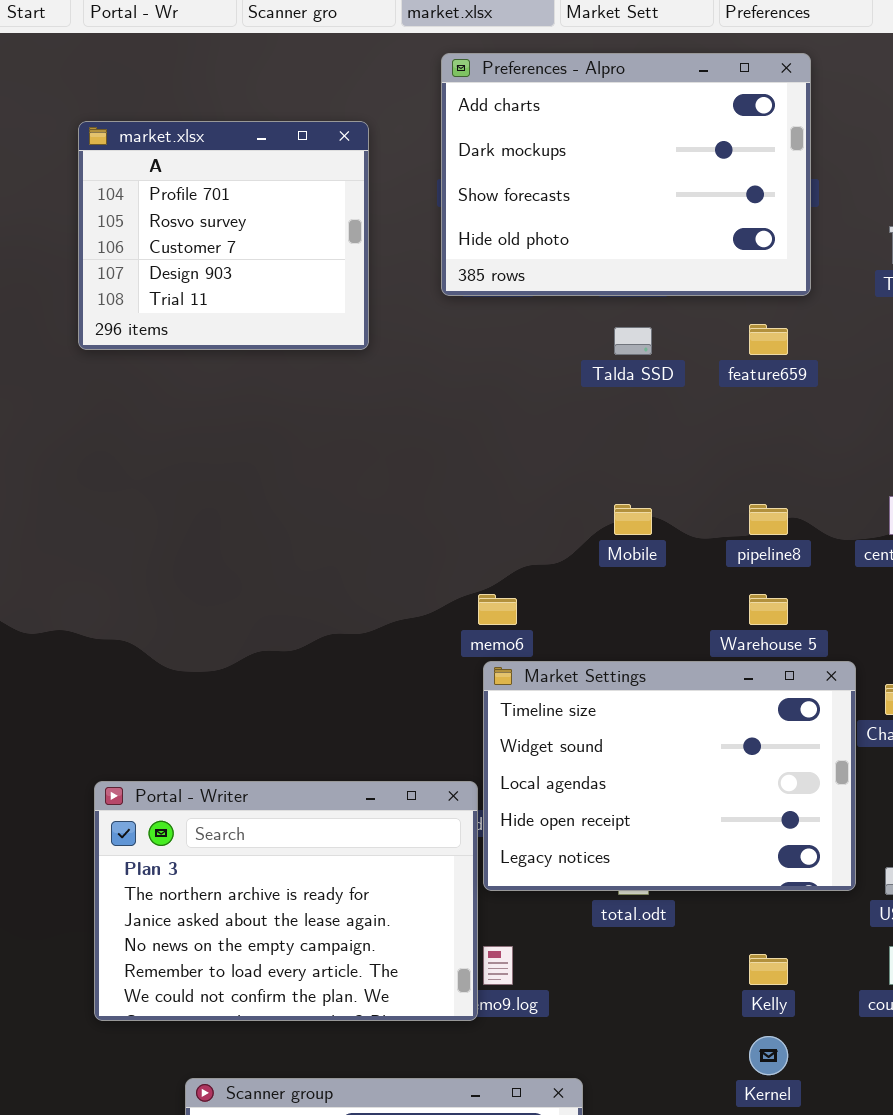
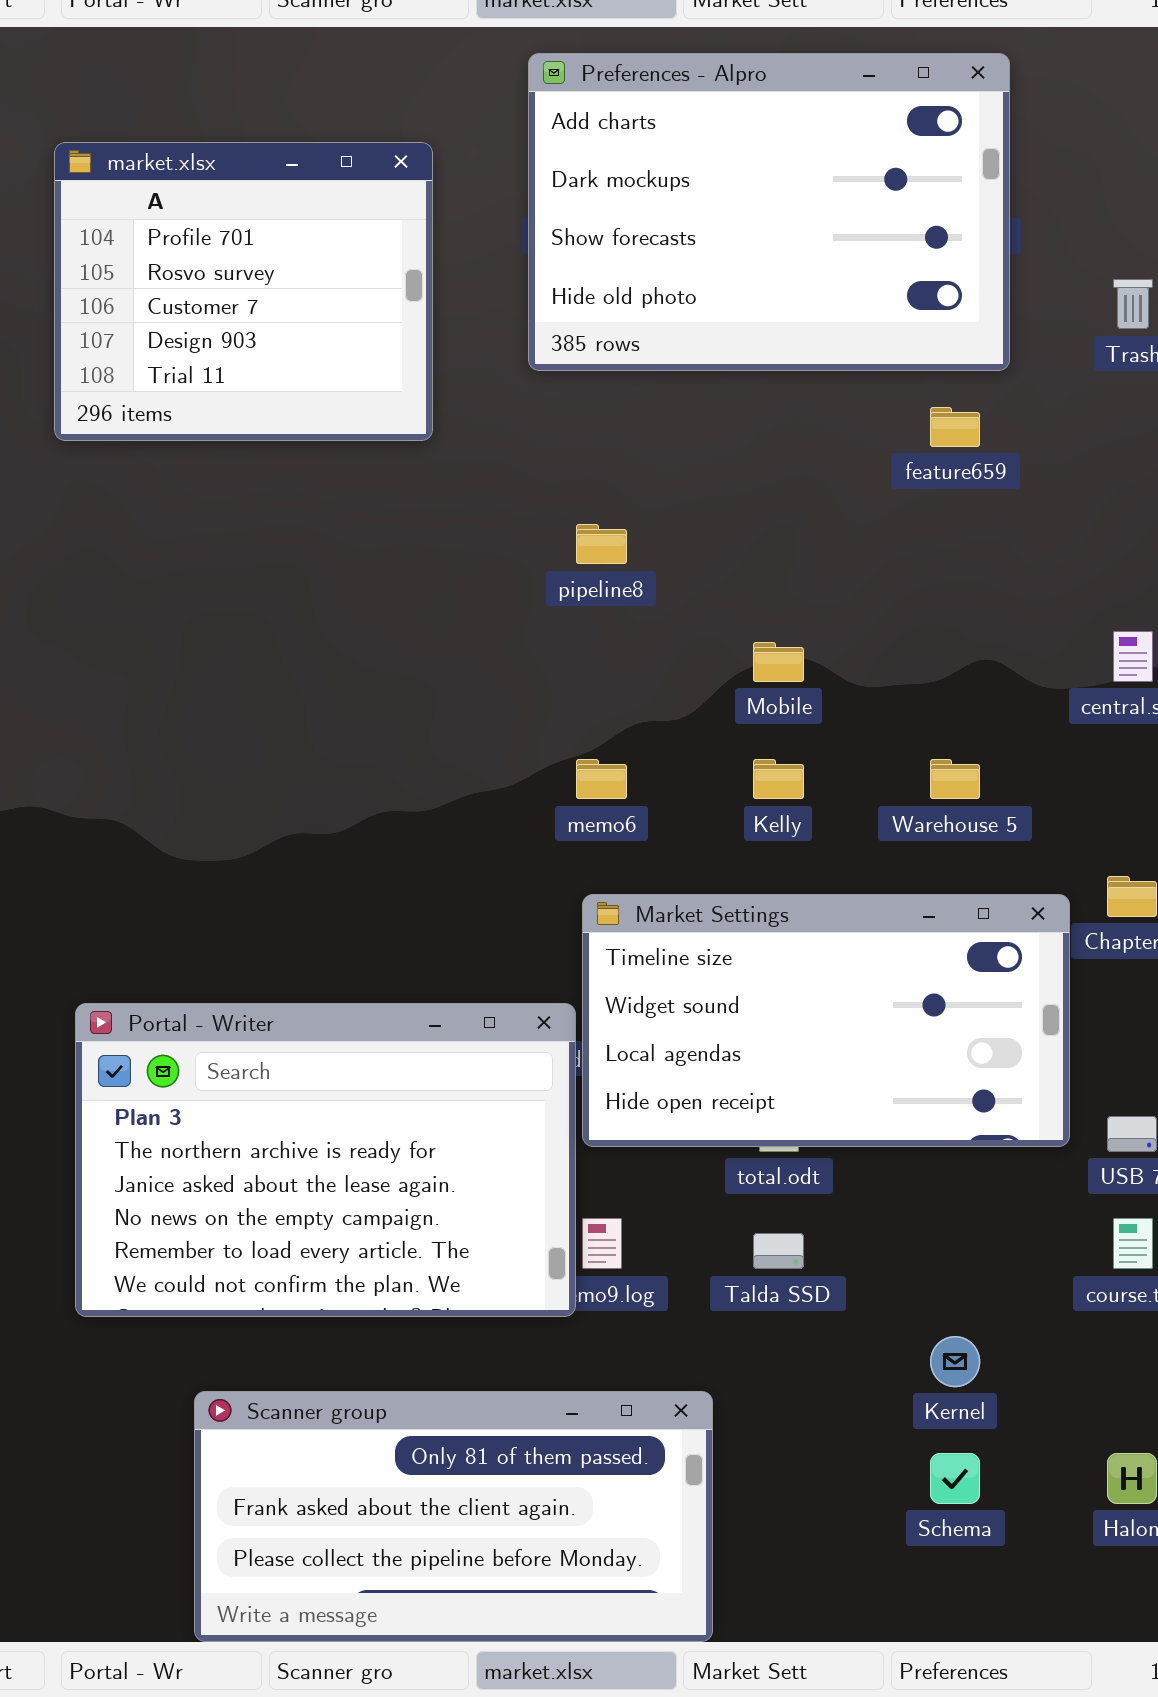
Talda SSD: [614,327,652,355] -> [753,1233,804,1269], moved
pipeline8: [749,504,788,535] -> [576,524,627,564], moved
Market Settings: [483,661,856,891] -> [582,894,1070,1147], resized
Kelly: [749,954,788,985] -> [753,759,804,799], moved

